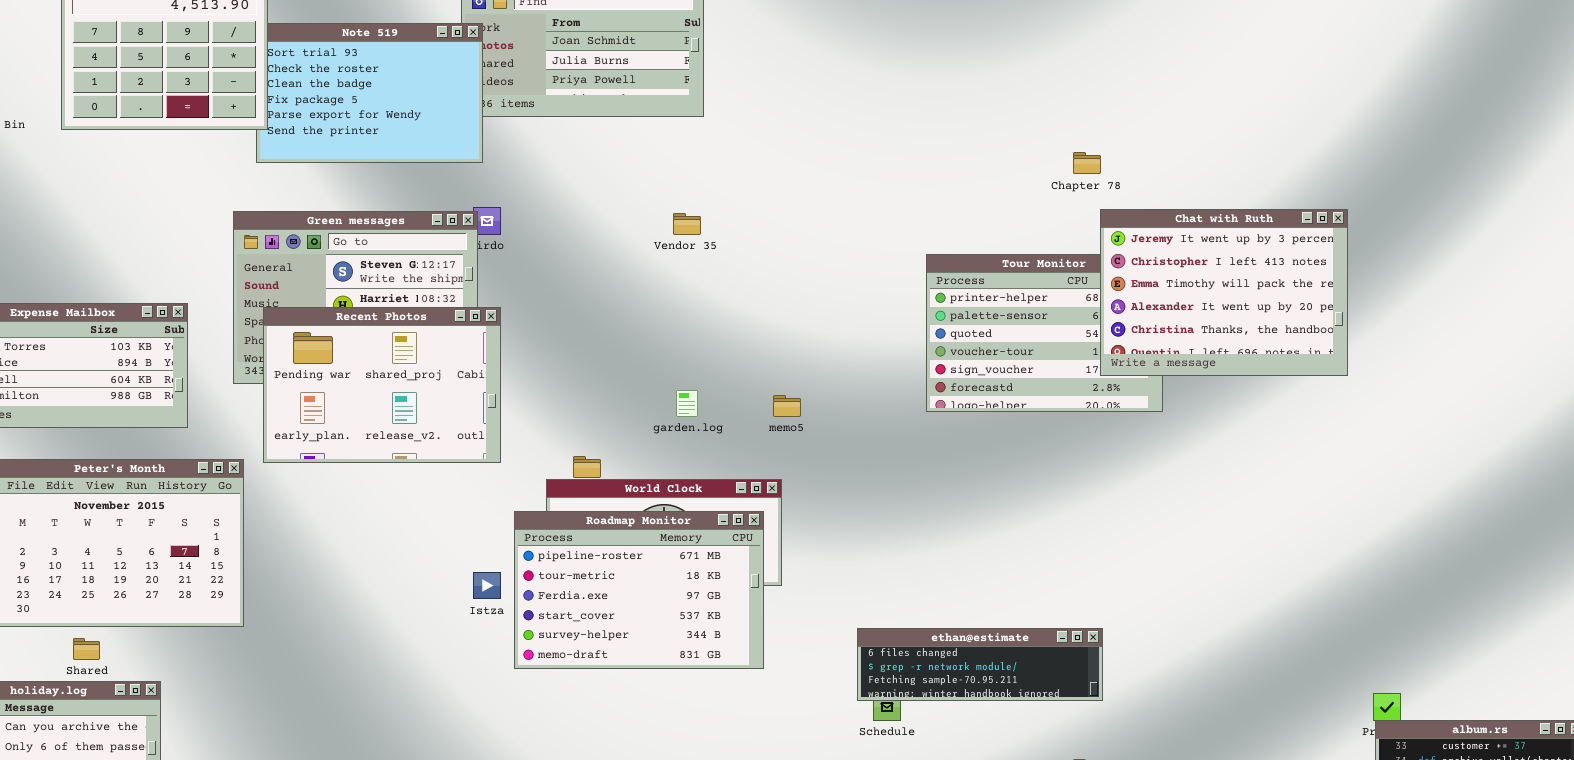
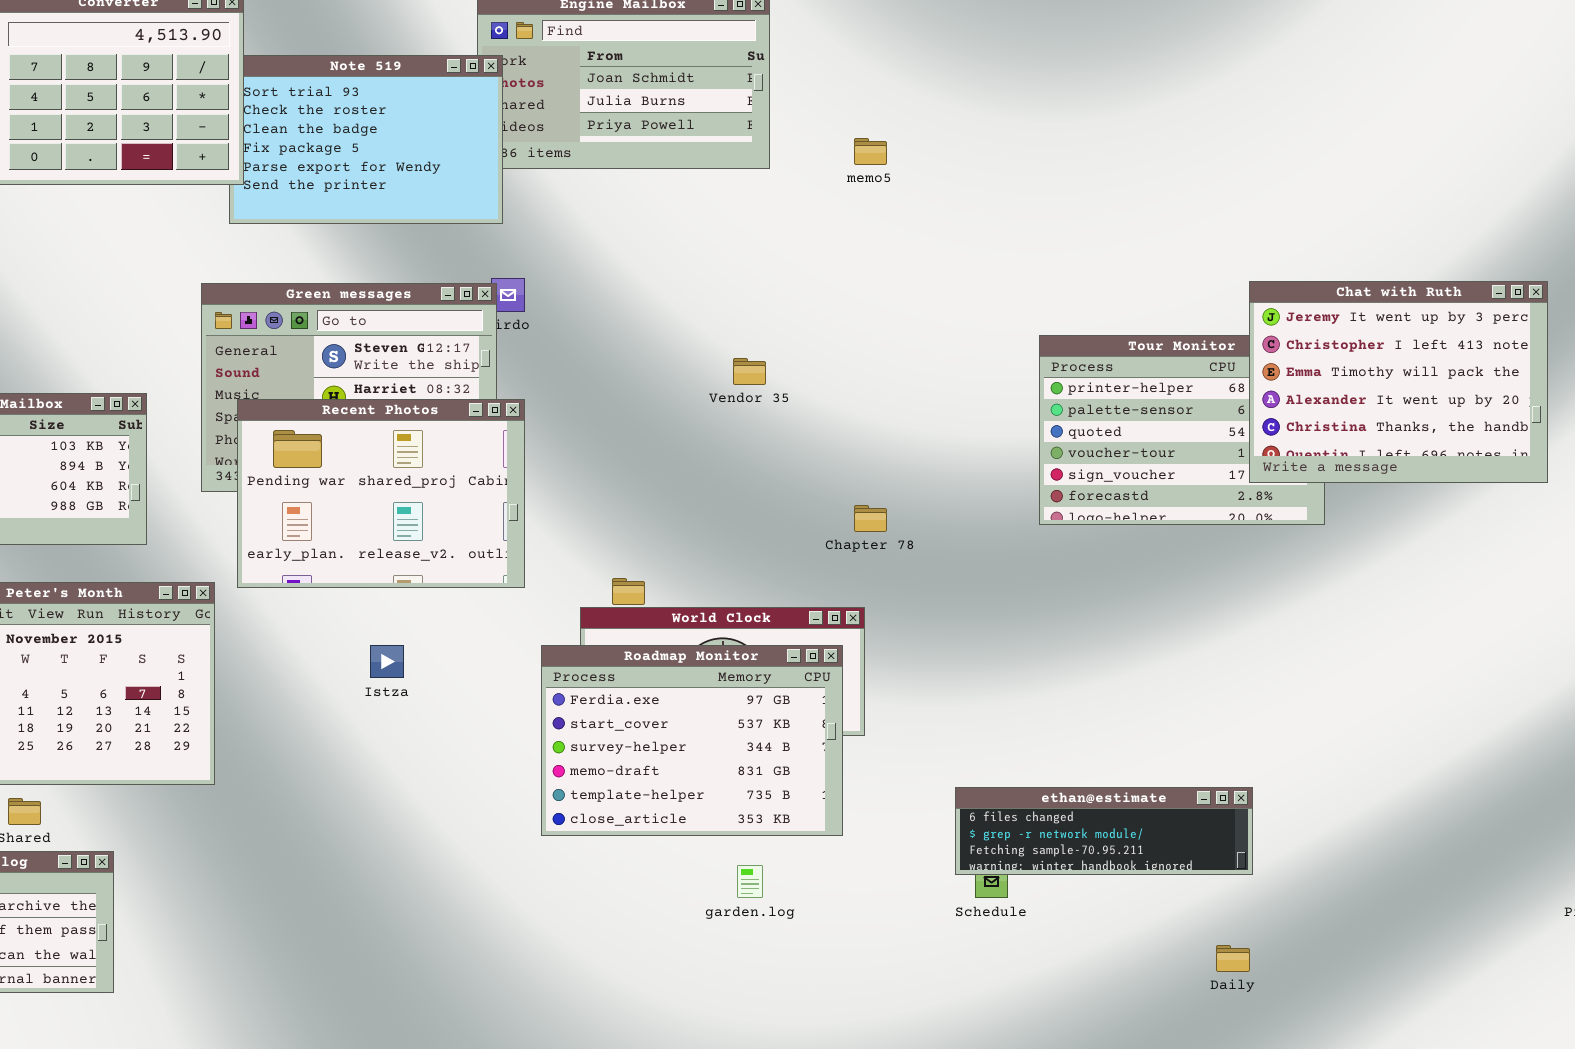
Chapter 78: [1073,152,1101,174] -> [854,505,887,532], moved
Vendor 35: [673,213,701,235] -> [733,358,766,385], moved
garden.log: [676,390,698,417] -> [737,865,763,898], moved
memo5: [773,395,801,417] -> [854,138,887,165], moved
Roadmap Monitor: [514,511,764,669] -> [541,645,843,836], scrolled down 2 rows
Istza: [473,572,501,599] -> [370,645,404,678], moved

